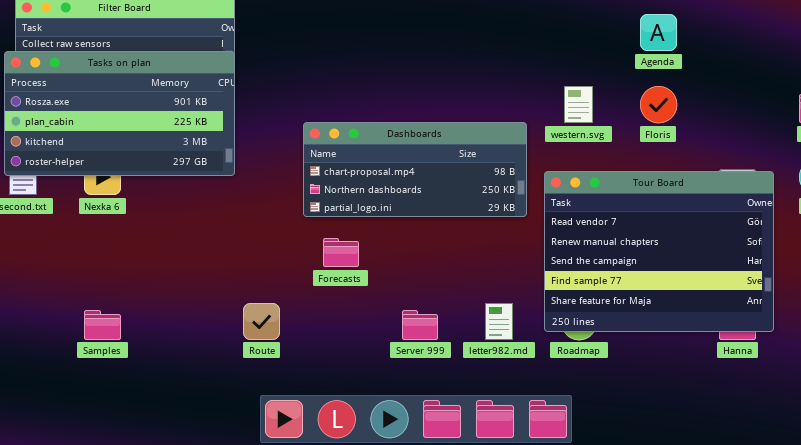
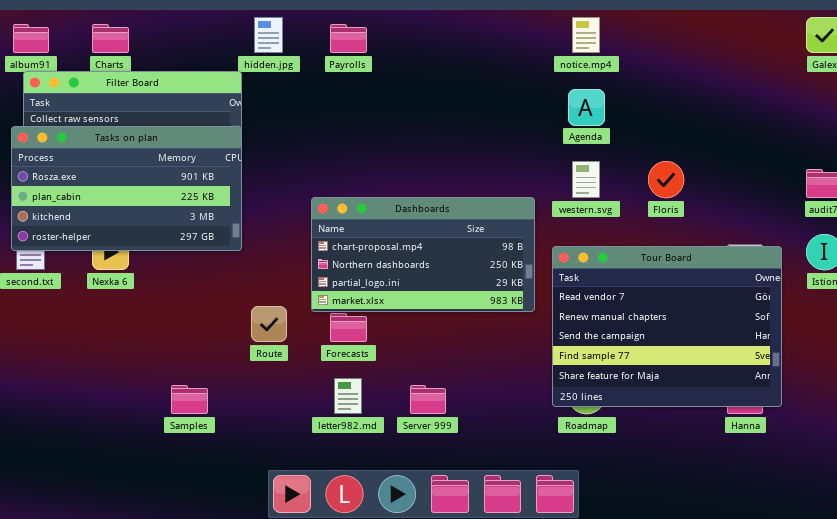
Agenda: [640,14,677,51] -> [568,89,605,126], moved
Dashboards: [303,122,527,217] -> [311,197,535,312], resized
Route: [243,303,280,340] -> [251,306,287,342], moved
letter982.md: [485,303,513,340] -> [334,378,362,414], moved
Samples: [84,310,121,340] -> [171,385,208,414], moved

